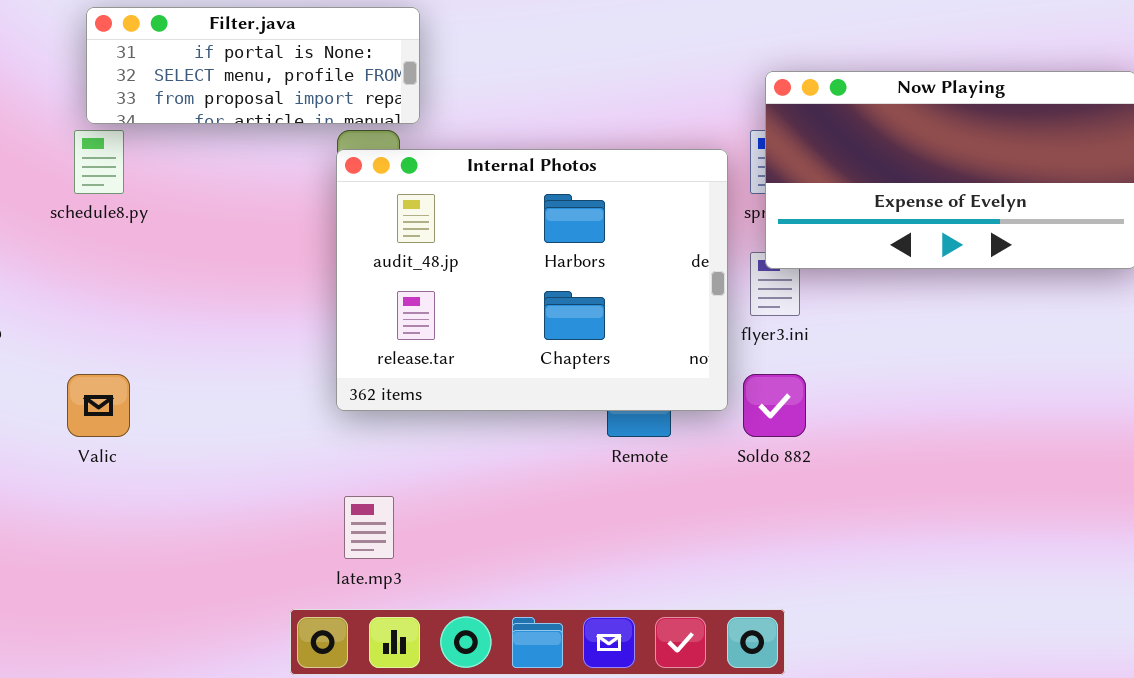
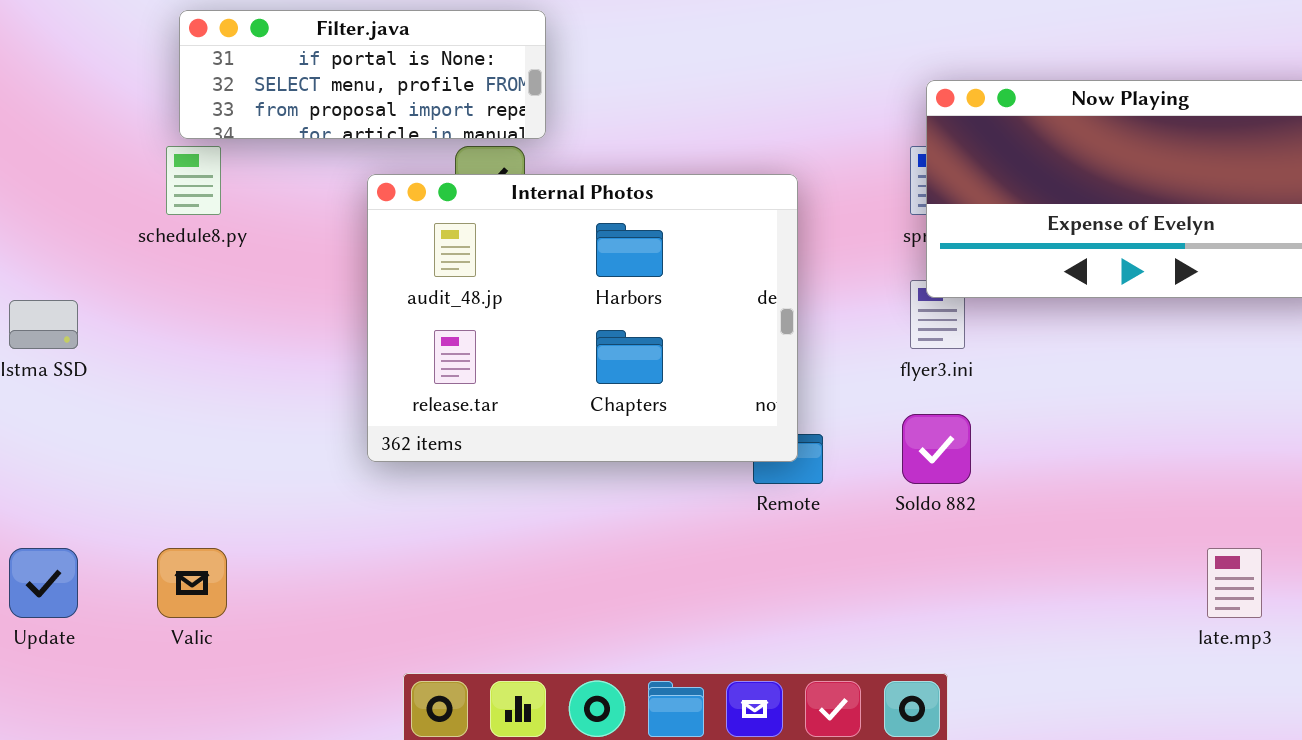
Internal Photos: [336,149,728,411] -> [367,174,798,462], moved
Valic: [67,374,130,437] -> [157,548,227,618], moved
late.mp3: [344,496,394,559] -> [1207,548,1262,618], moved

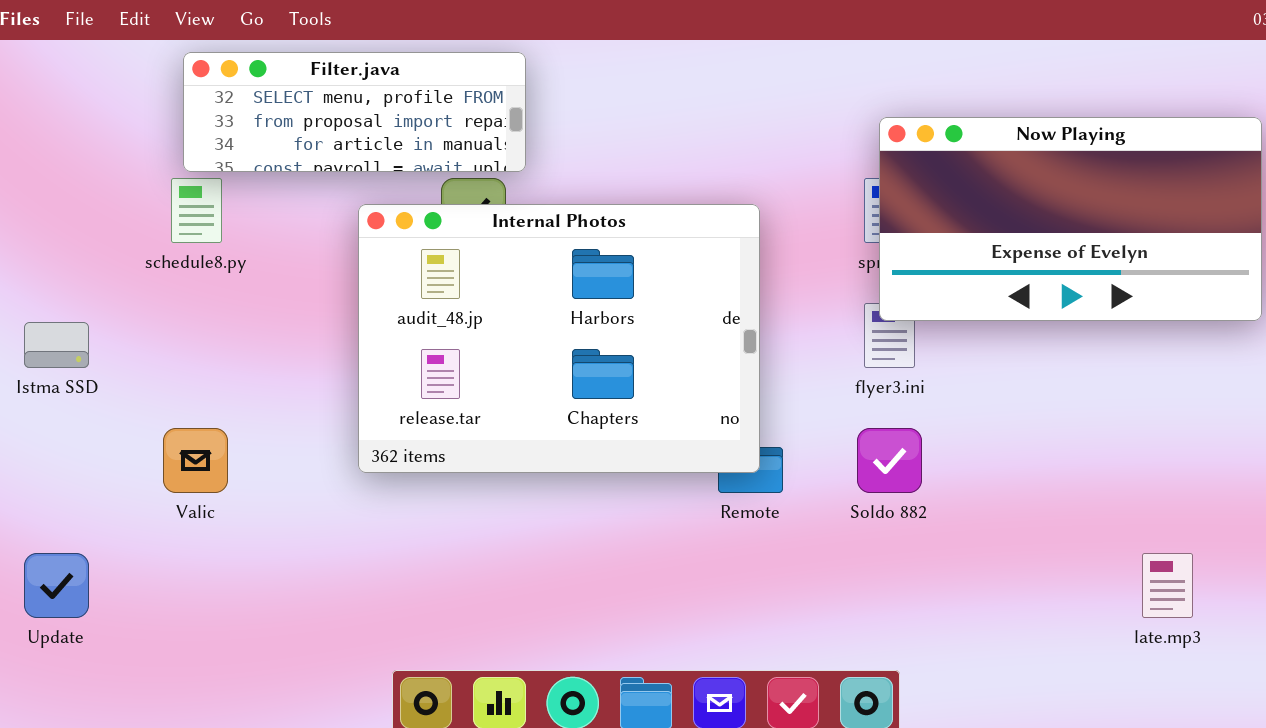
Filter.java: [179,10,546,139] -> [183,52,526,172], scrolled down 1 row
Valic: [157,548,227,618] -> [163,428,228,493], moved

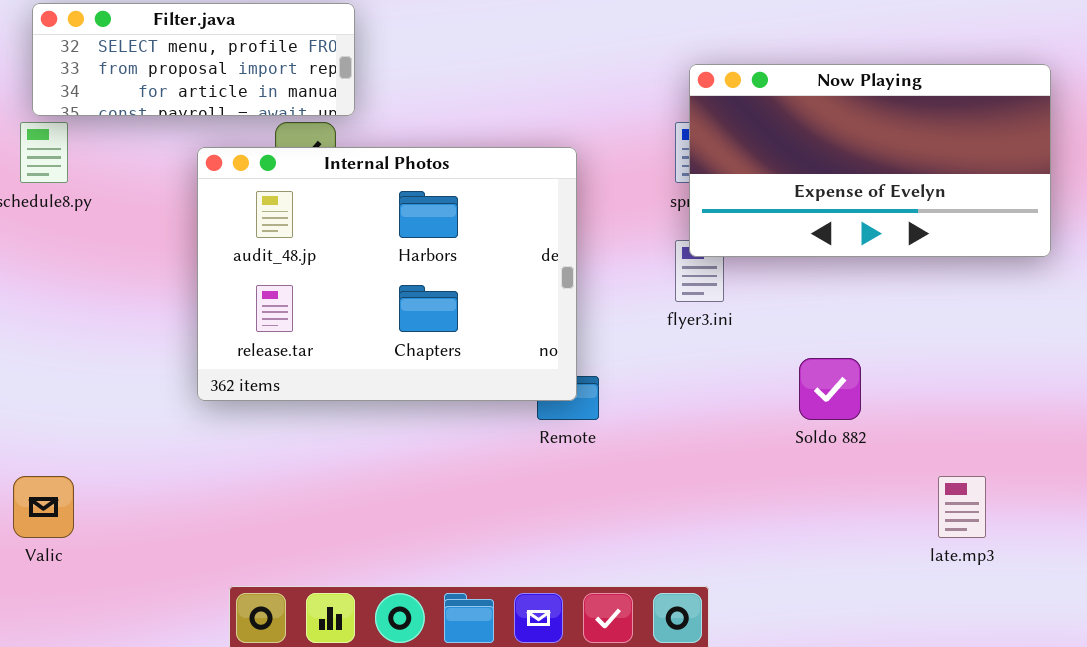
Valic: [163,428,228,493] -> [13,476,74,538], moved
Soldo 882: [857,428,922,493] -> [799,358,861,420], moved

